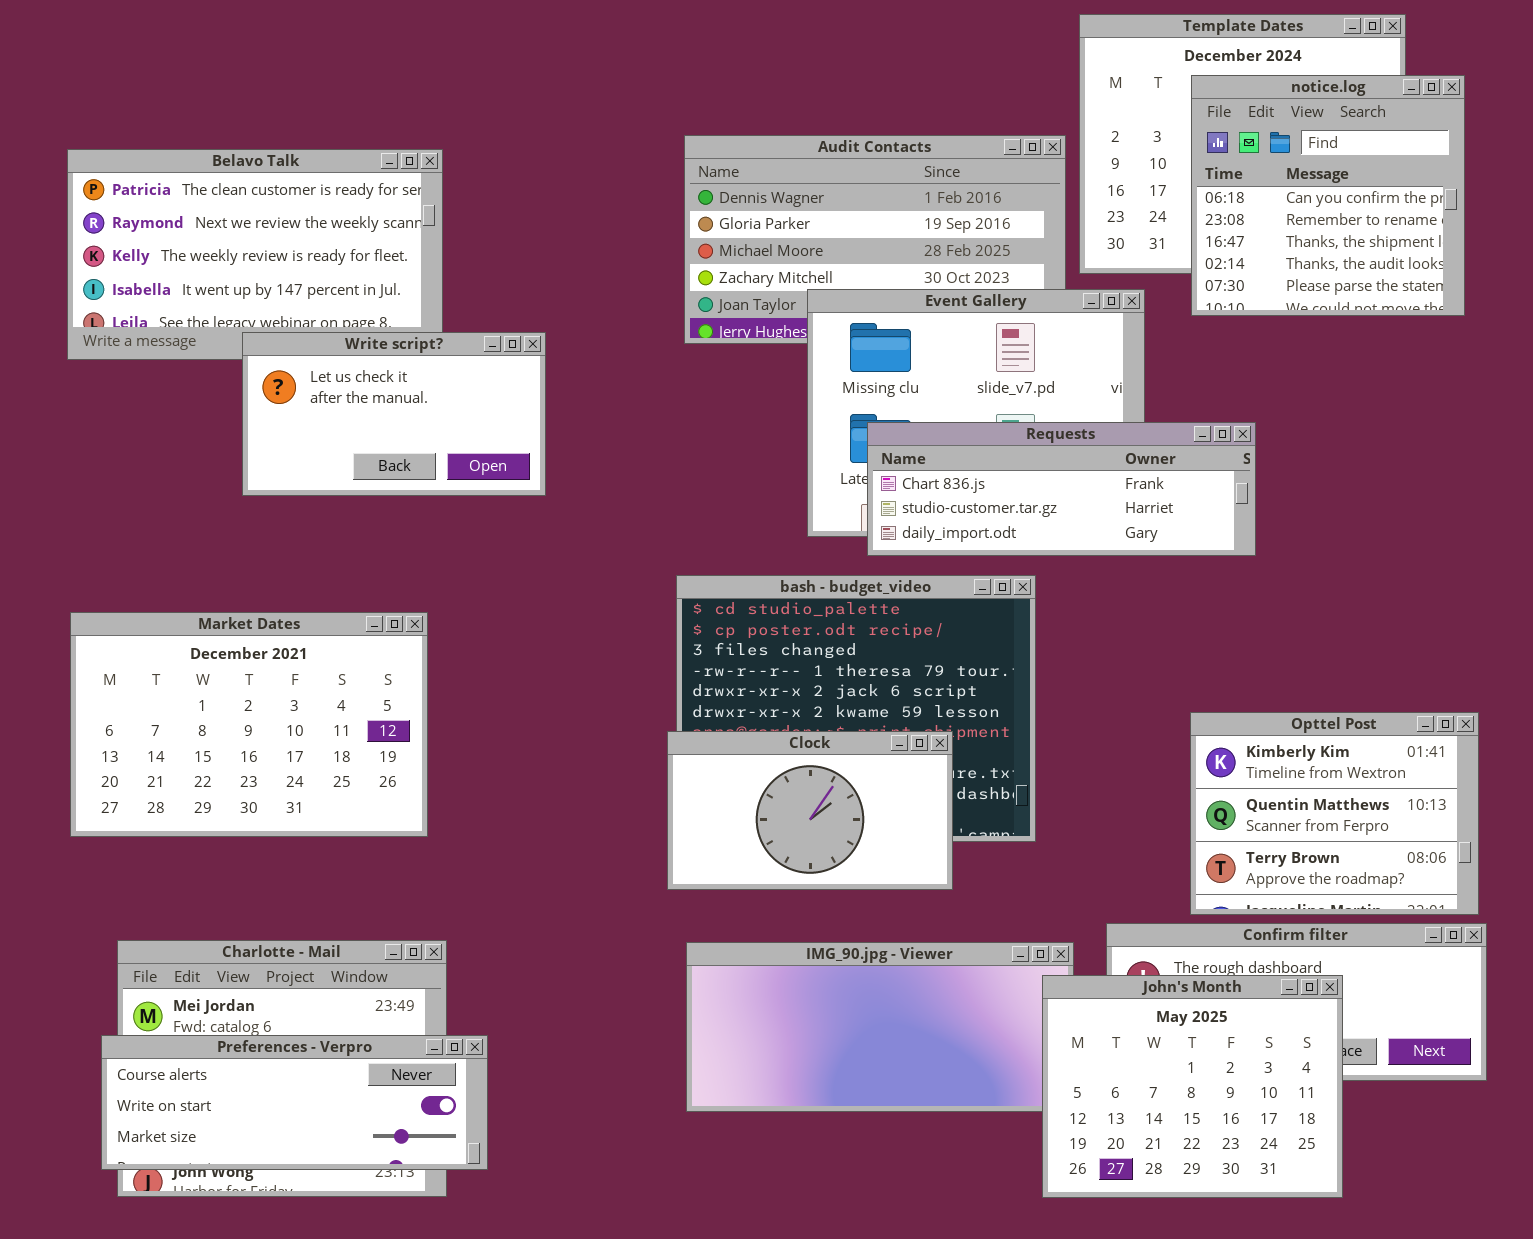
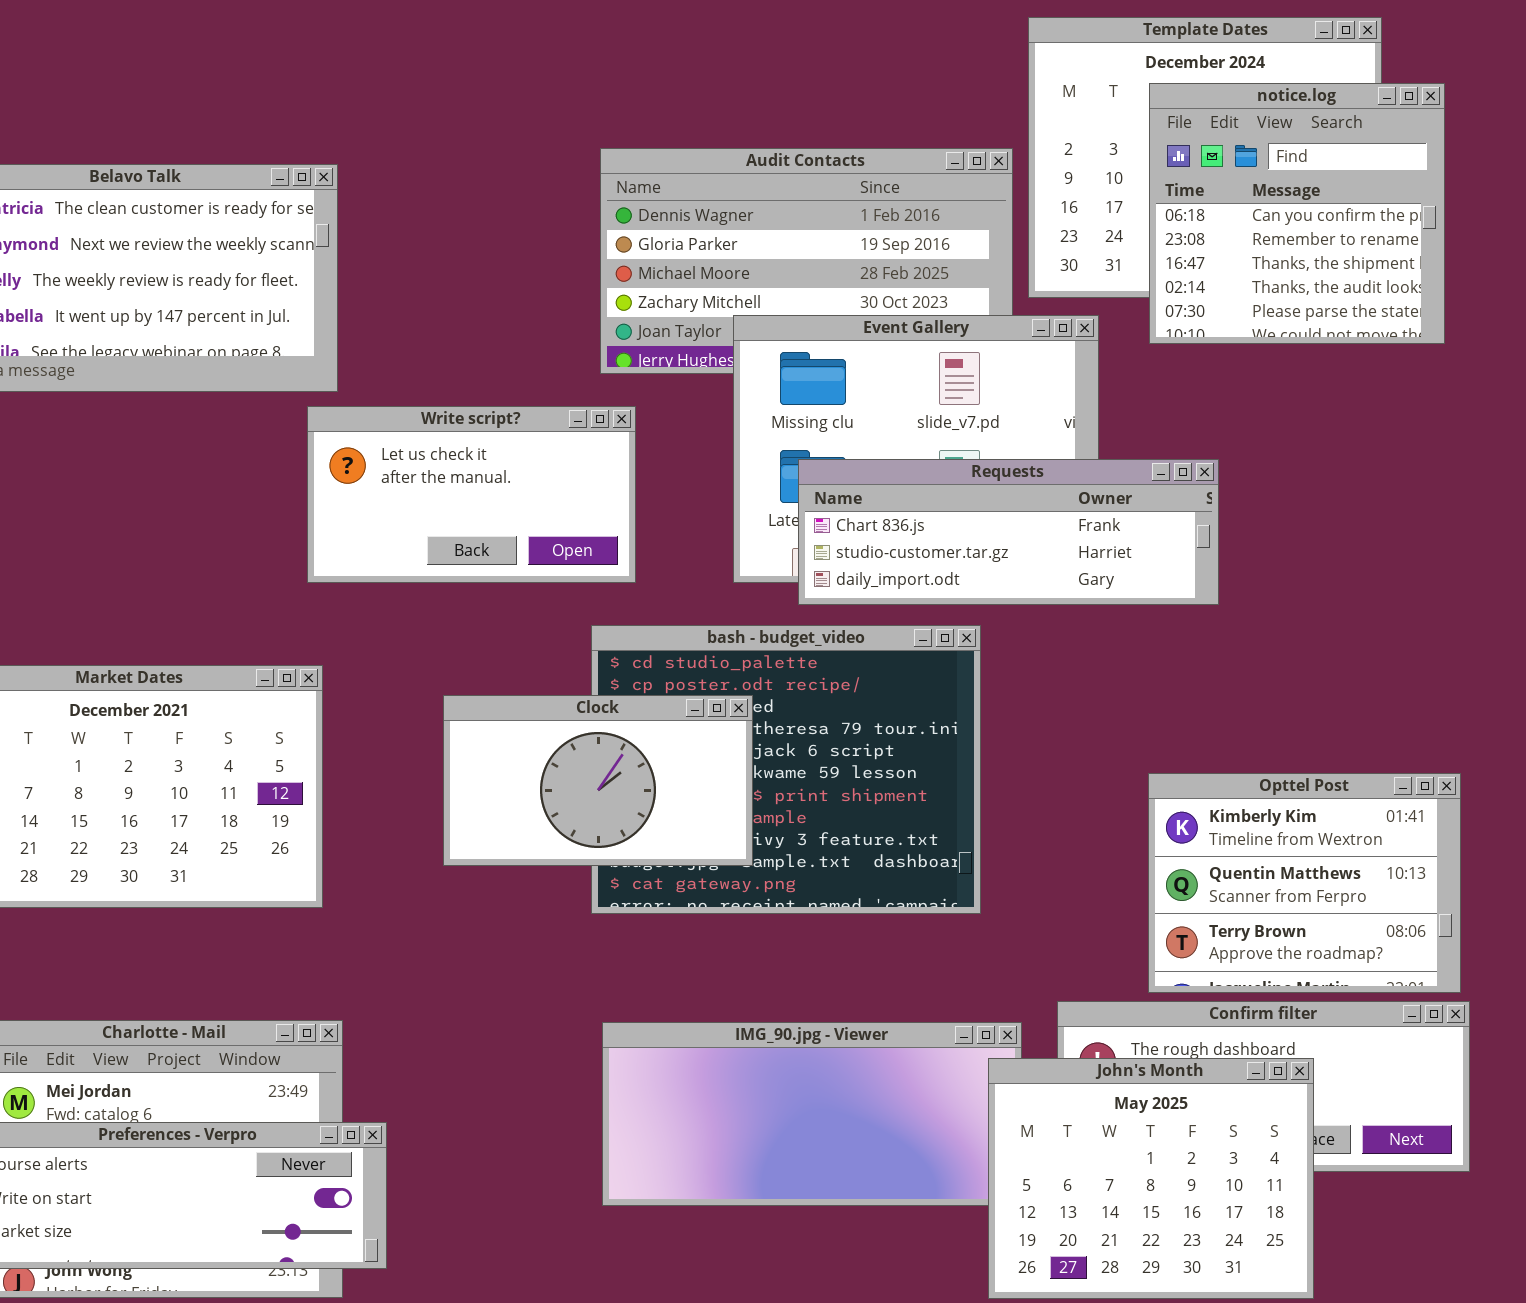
Write script?: [242,332,546,496] -> [307,406,636,583], moved
Clock: [667,731,953,890] -> [443,695,753,866], moved

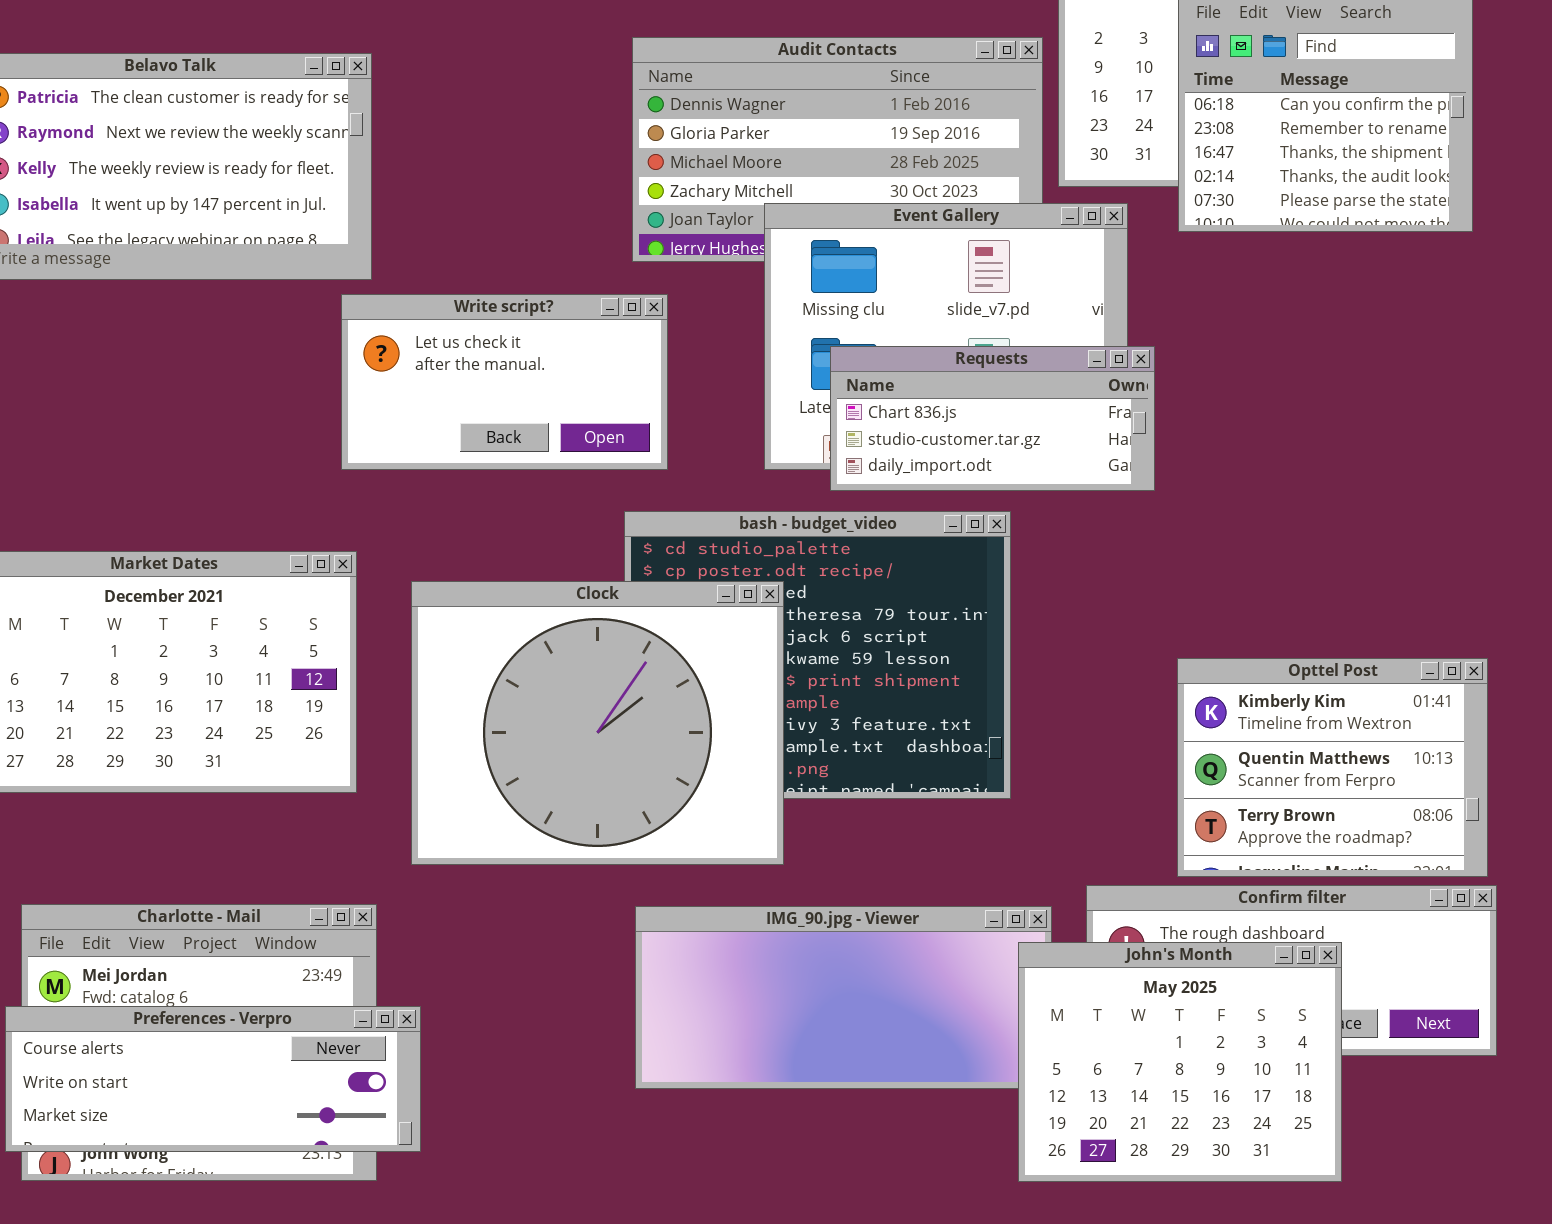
Requests: [798,459,1219,605] -> [830,346,1155,491], resized
Clock: [443,695,753,866] -> [411,581,784,865], resized

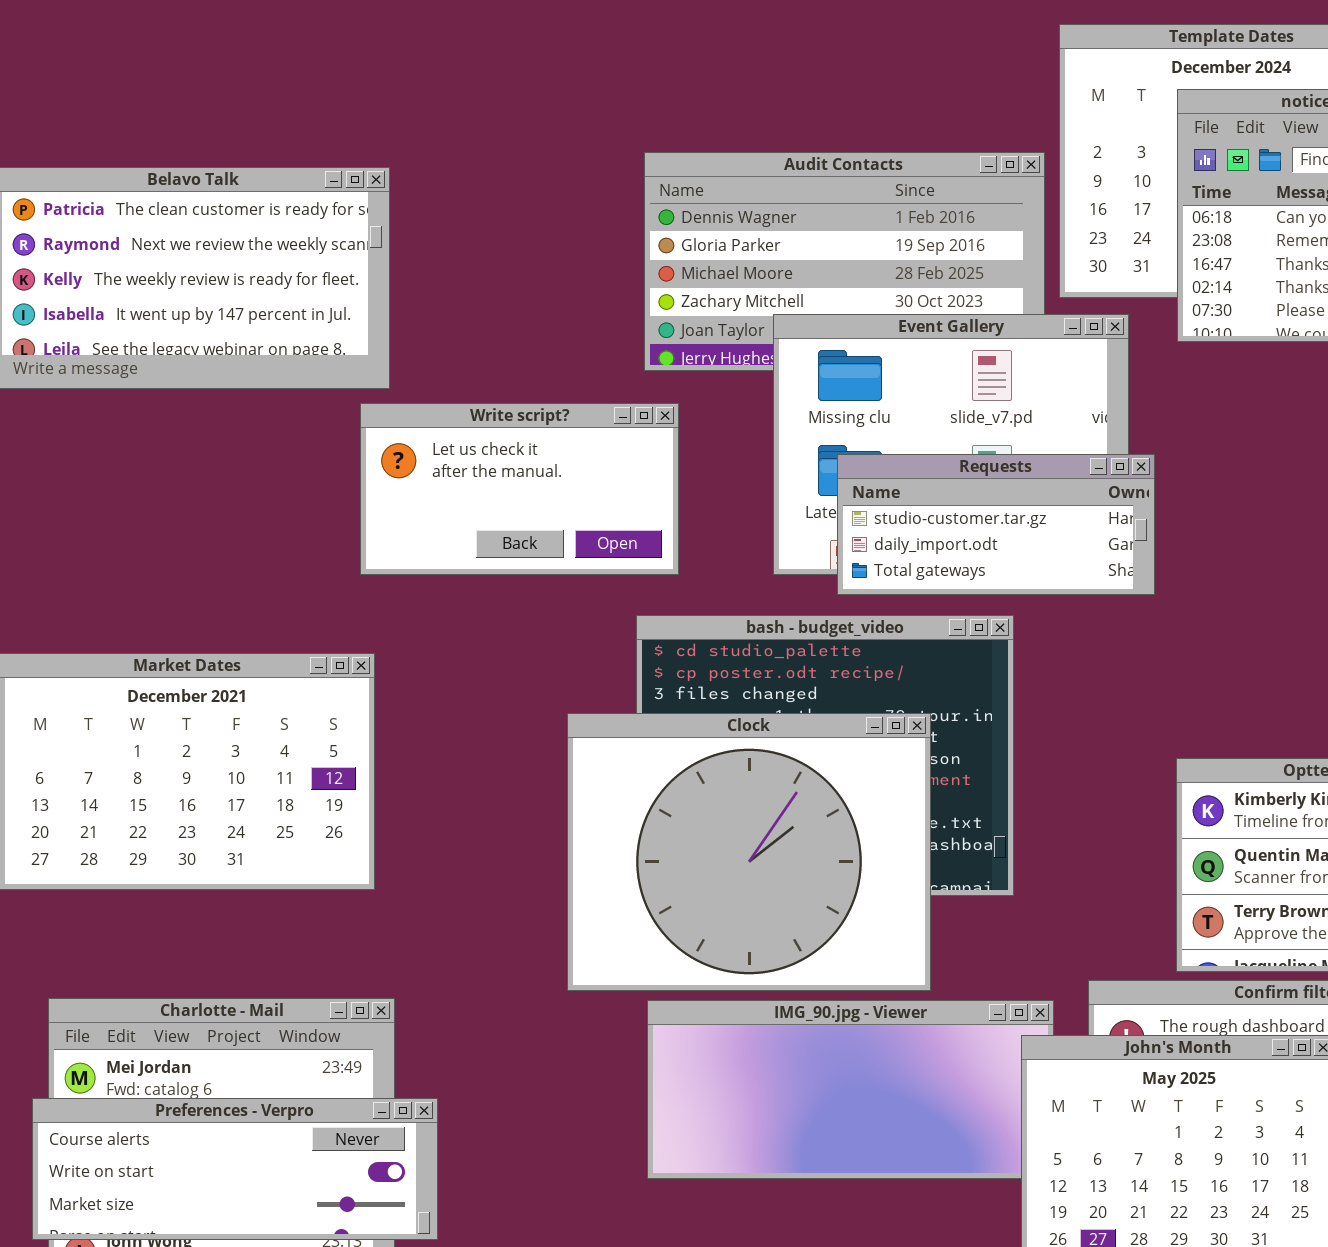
Requests: [830,346,1155,491] -> [837,454,1155,595], scrolled down 1 row
Clock: [411,581,784,865] -> [567,713,931,991], moved

